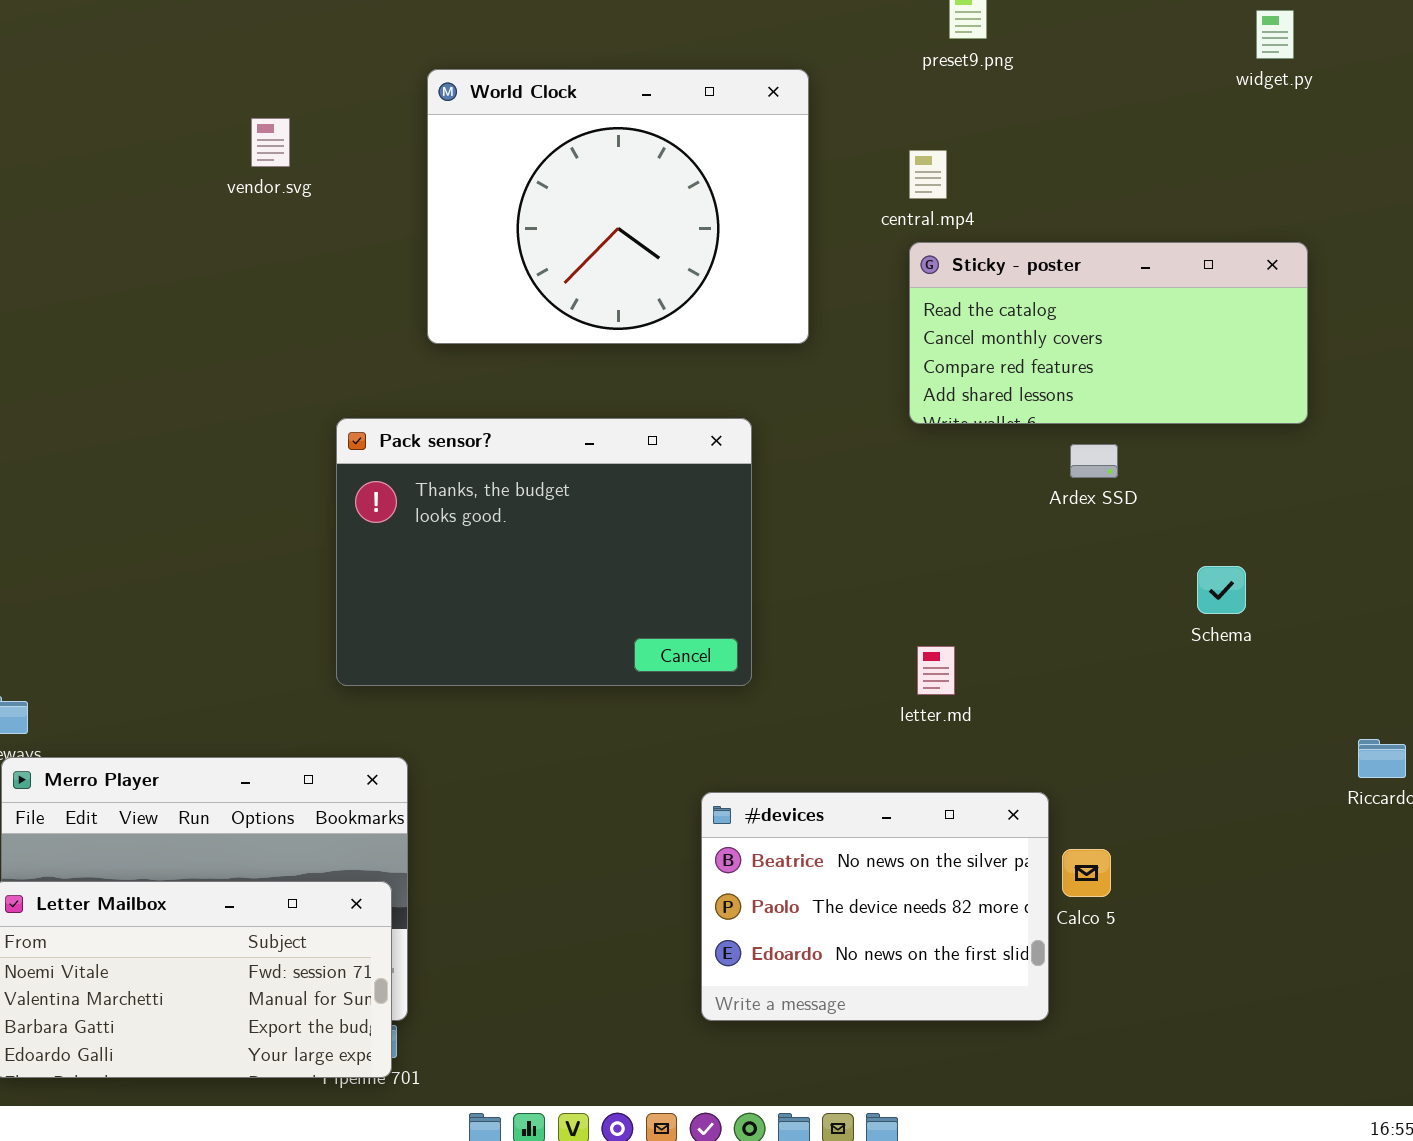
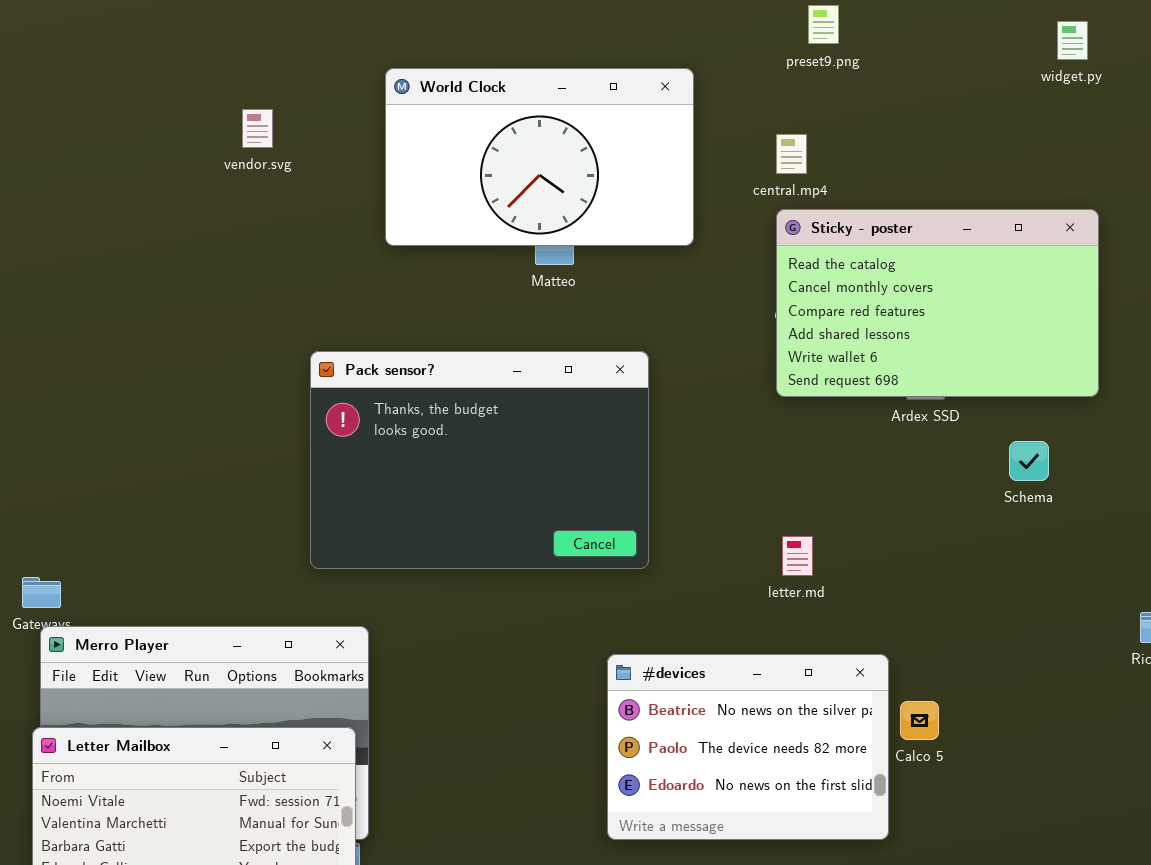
World Clock: [427,69,809,344] -> [385,68,694,246], resized
Sticky - poster: [909,242,1308,424] -> [776,209,1099,397], resized
Schema: [1197,566,1246,614] -> [1009,441,1049,481], moved

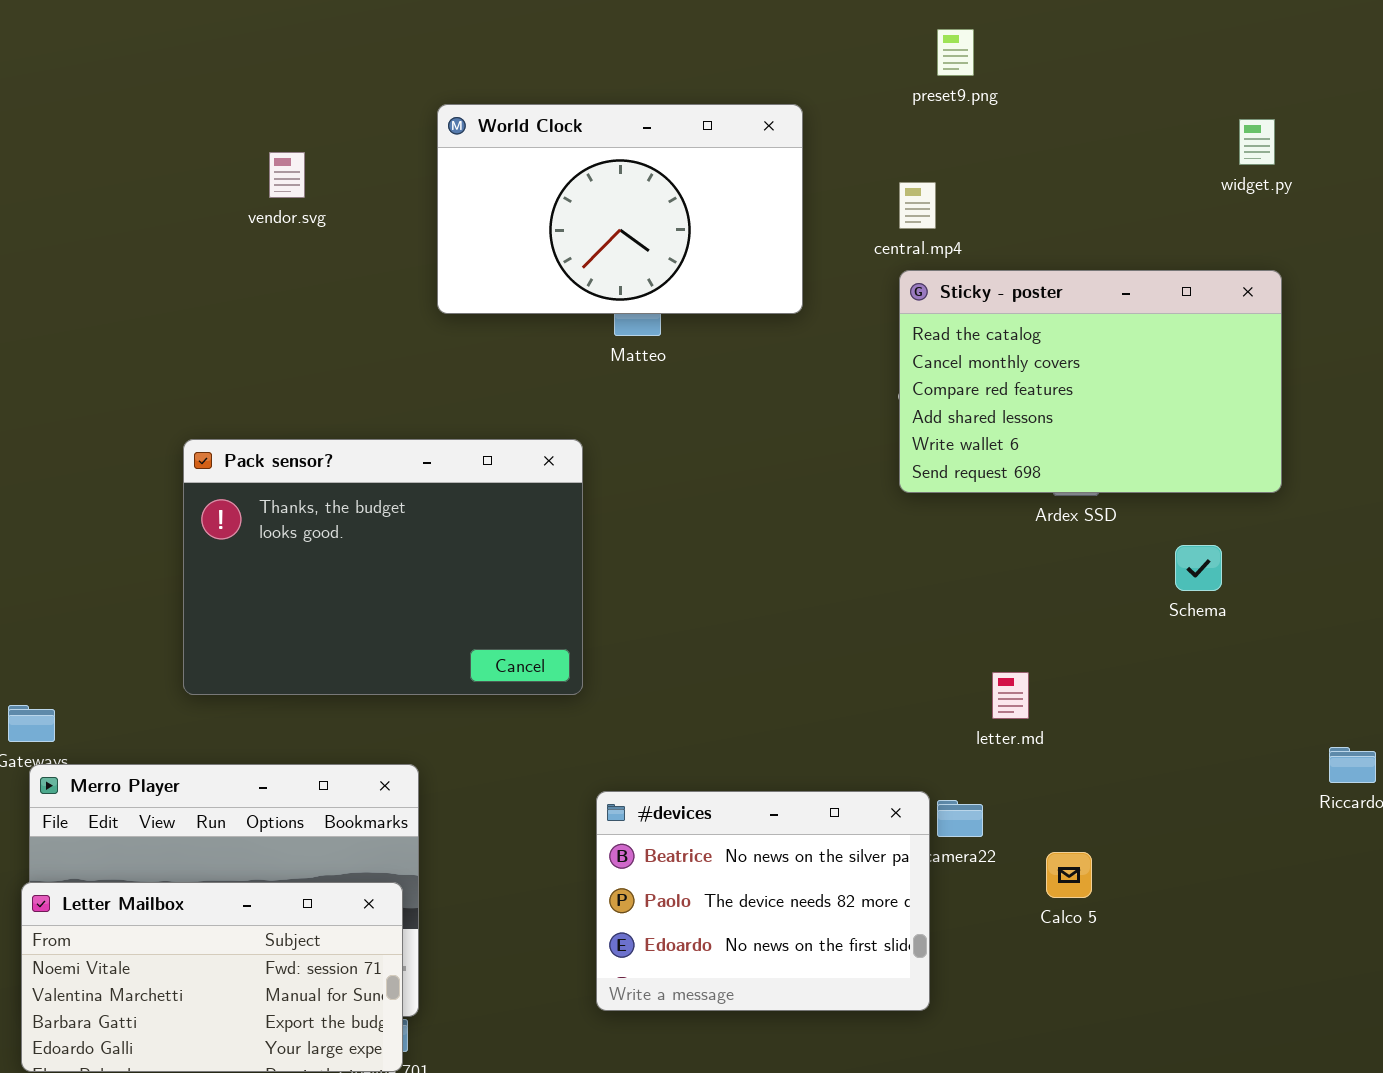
widget.py: [1057,21,1088,60] -> [1239,119,1275,165], moved
Pack sensor?: [310,351,649,569] -> [183,439,583,695], moved
letter.md: [782,536,813,576] -> [992,672,1029,719], moved
#devices: [607,654,889,840] -> [596,791,930,1011], moved

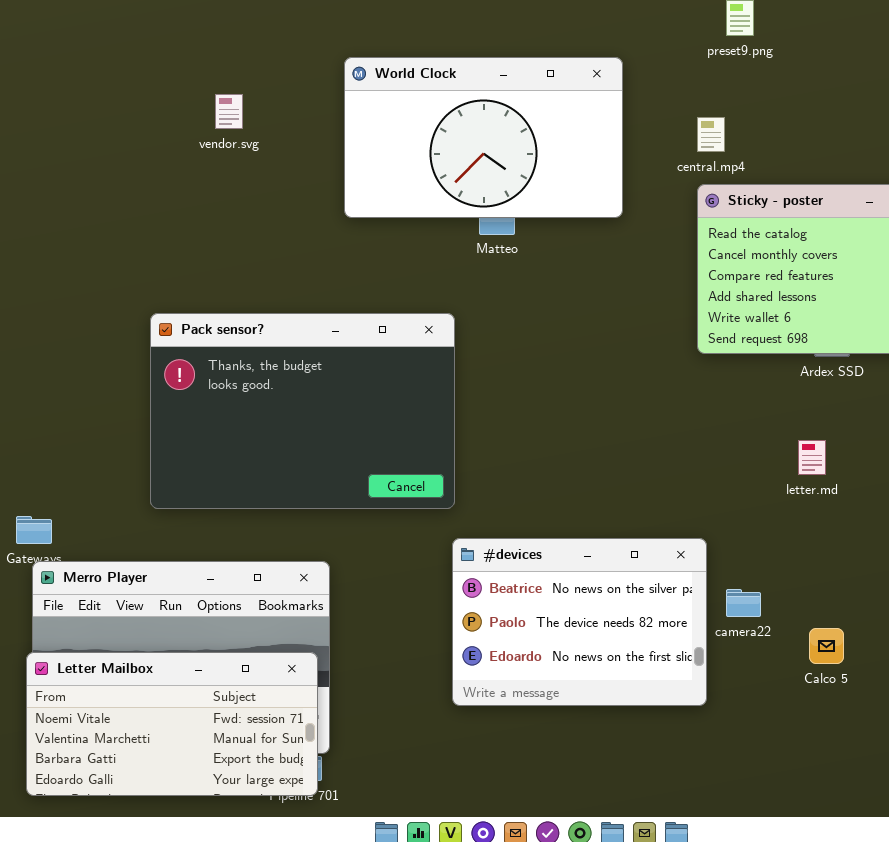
letter.md: [992,672,1029,719] -> [798,440,826,475], moved
#devices: [596,791,930,1011] -> [452,538,707,706], moved

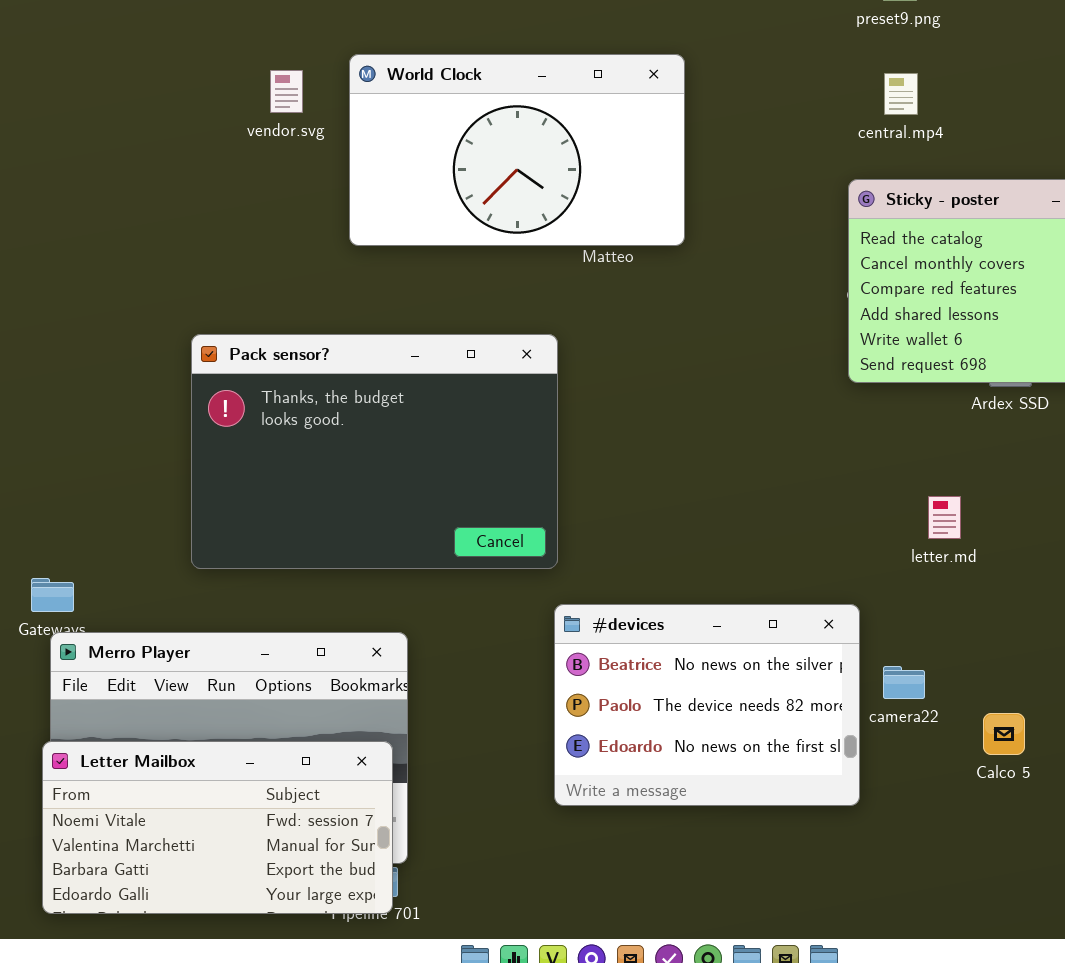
World Clock: [344,57,623,218] -> [349,54,685,246], moved
central.mp4: [697,117,725,152] -> [884,73,918,115], moved
letter.md: [798,440,826,475] -> [928,496,961,539], moved

